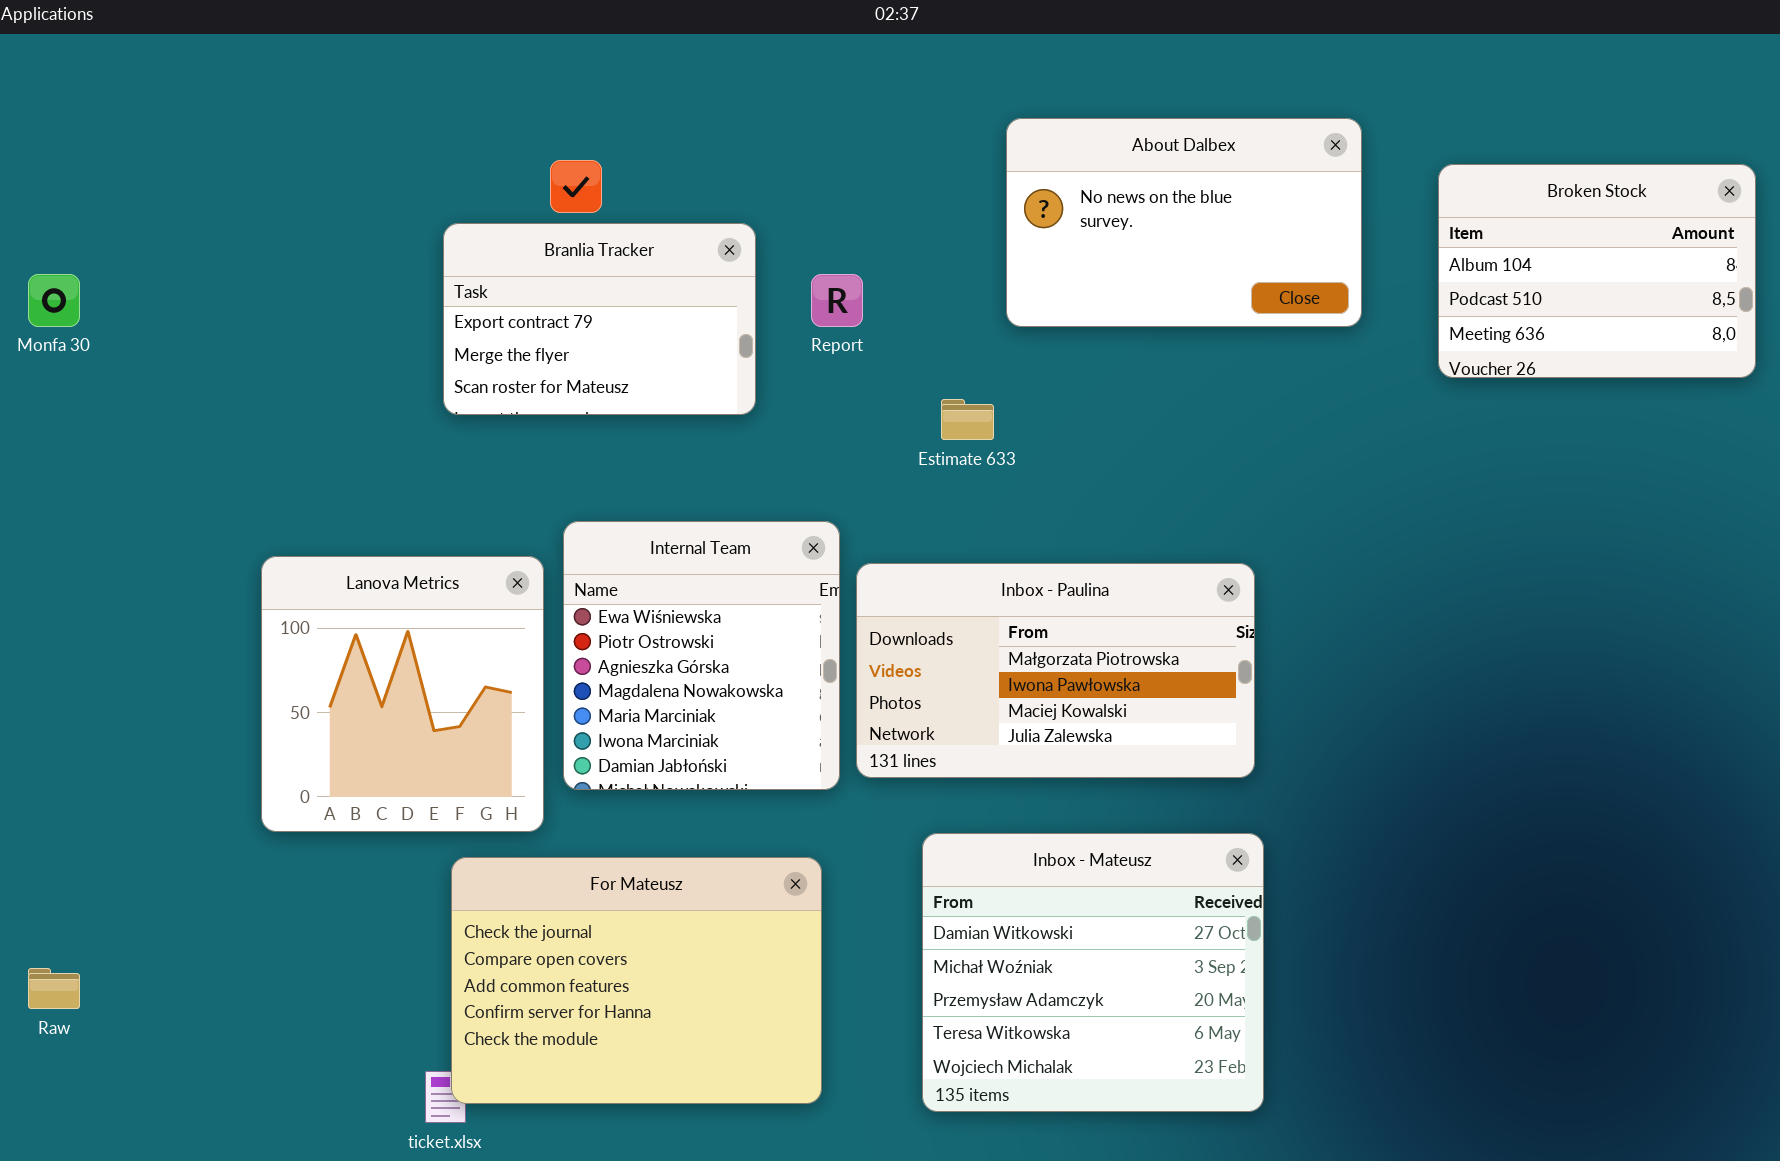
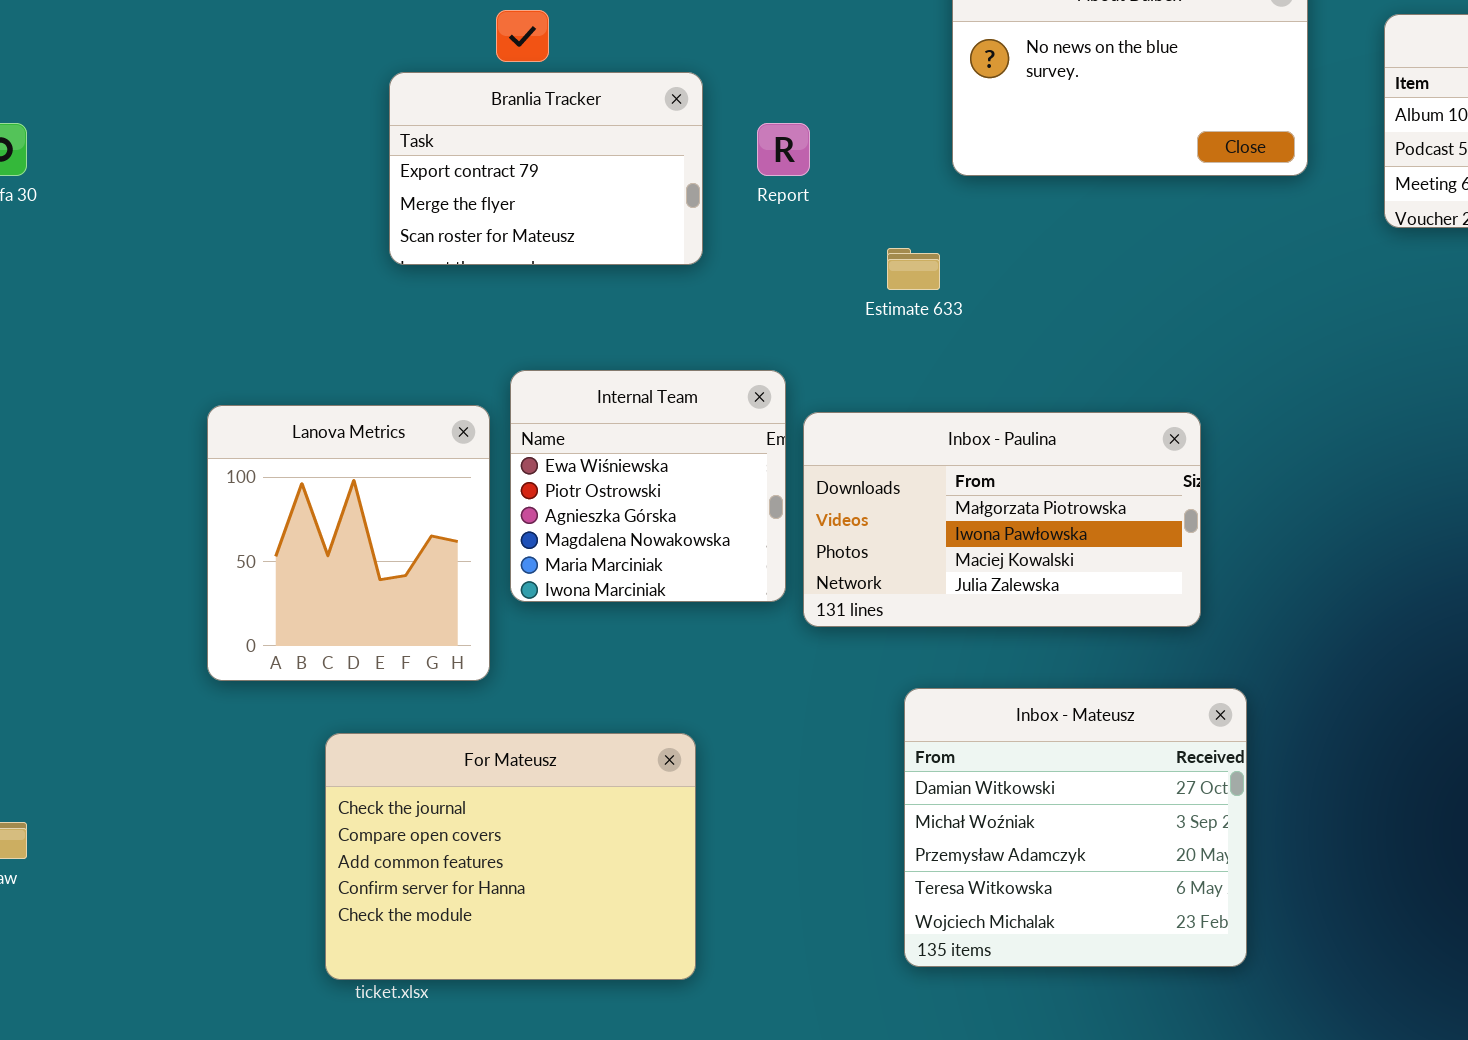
Internal Team: [563,521,840,790] -> [510,370,786,602], resized
Inbox - Mateusz: [922,833,1264,1112] -> [904,688,1247,967], moved
For Mateusz: [451,857,822,1104] -> [325,733,696,980], moved

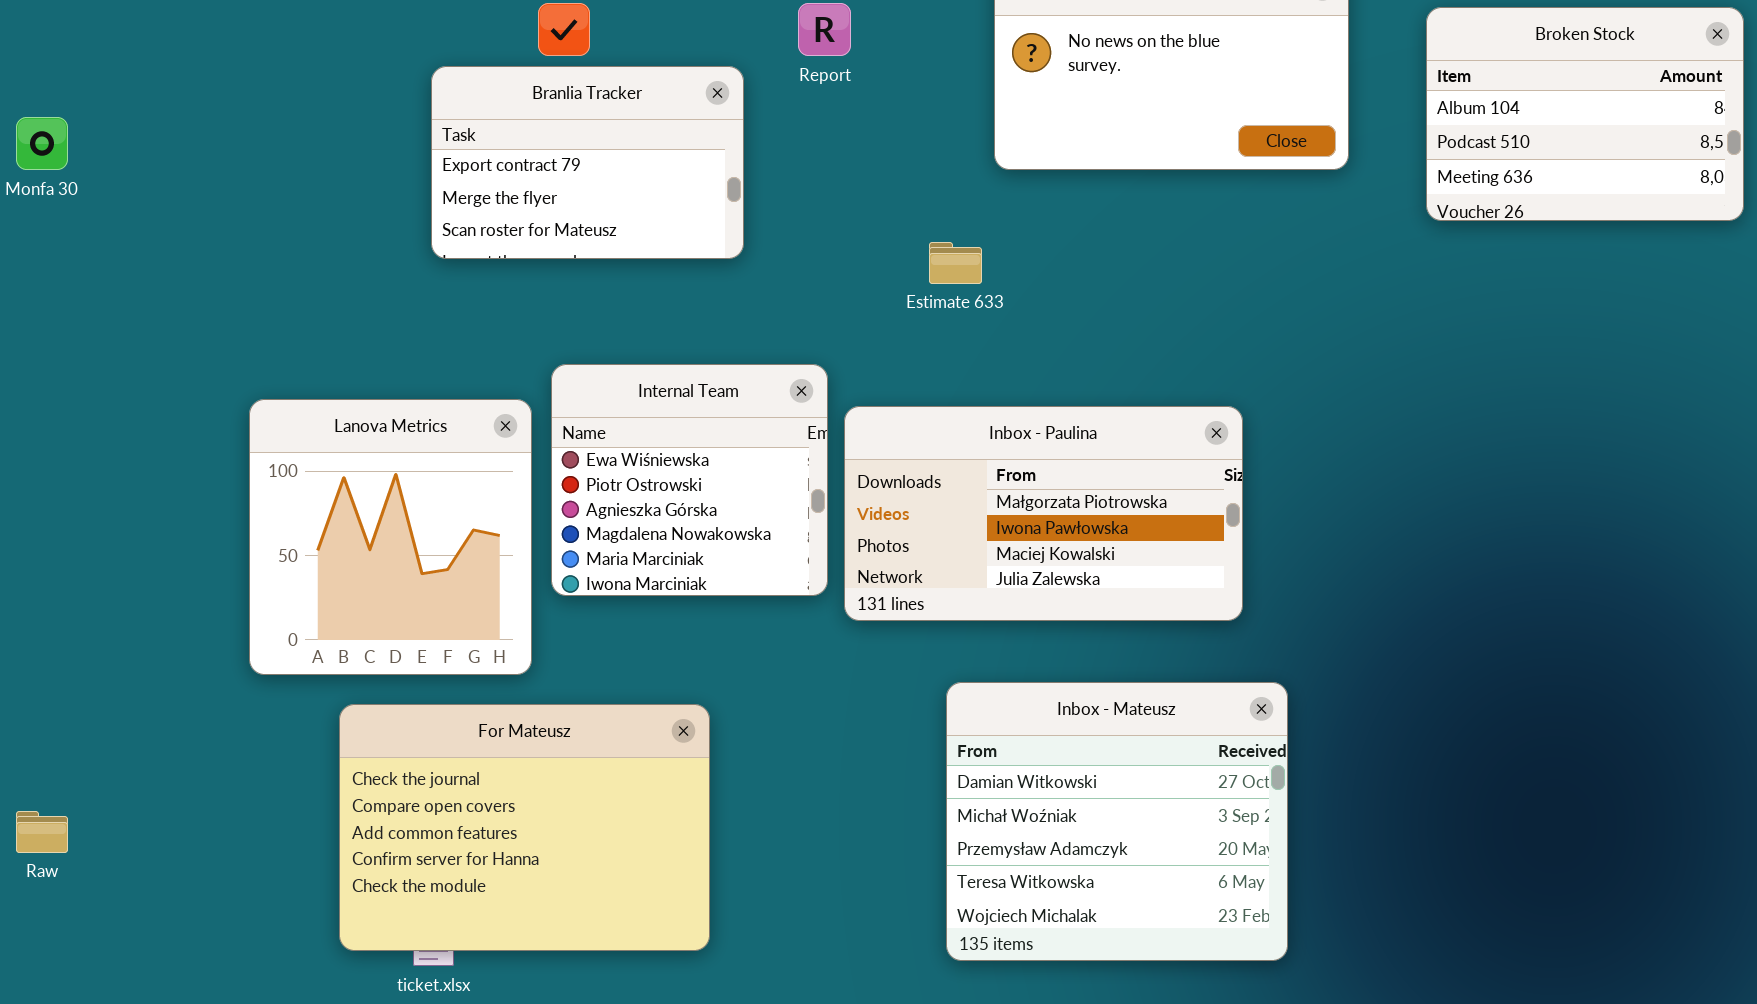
Report: [757,123,810,176] -> [798,3,851,56], moved
For Mateusz: [325,733,696,980] -> [339,704,710,951], moved

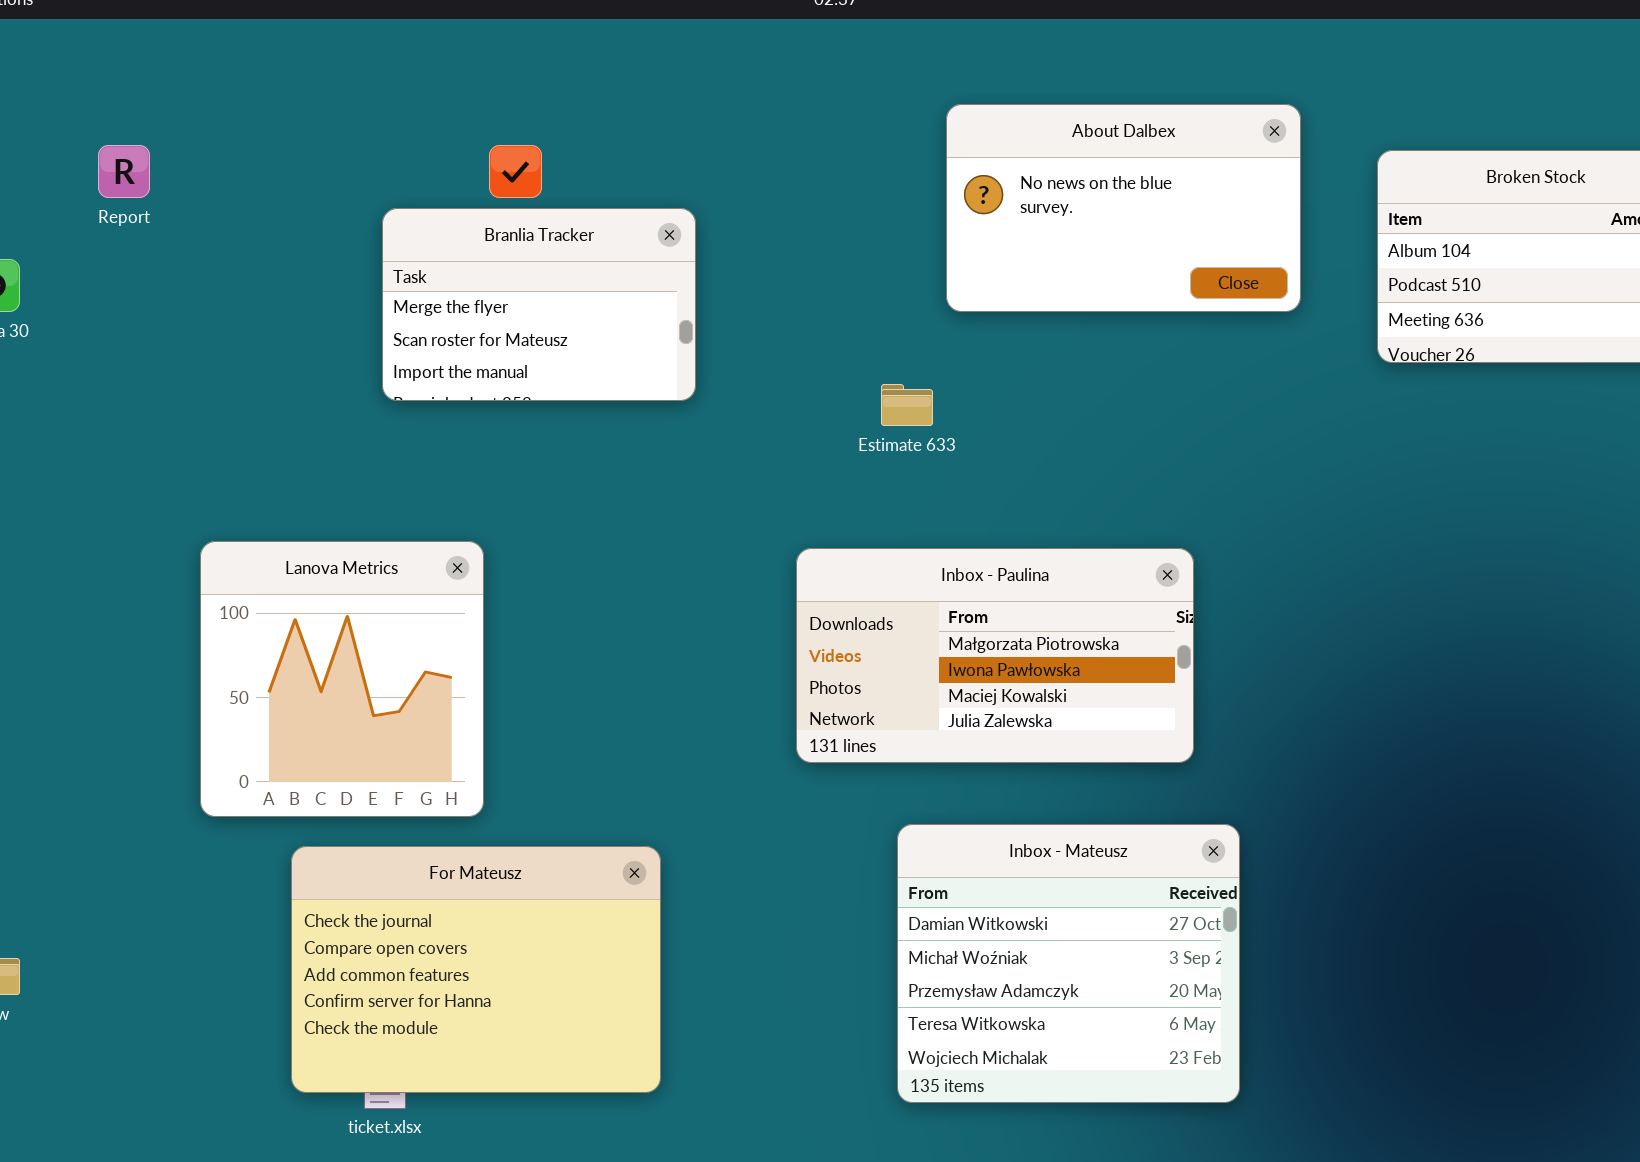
Report: [798,3,851,56] -> [98,145,150,198], moved
Branlia Tracker: [431,66,744,259] -> [382,208,696,401], scrolled down 1 row
Internal Team: [551,364,828,596] -> none, closed

